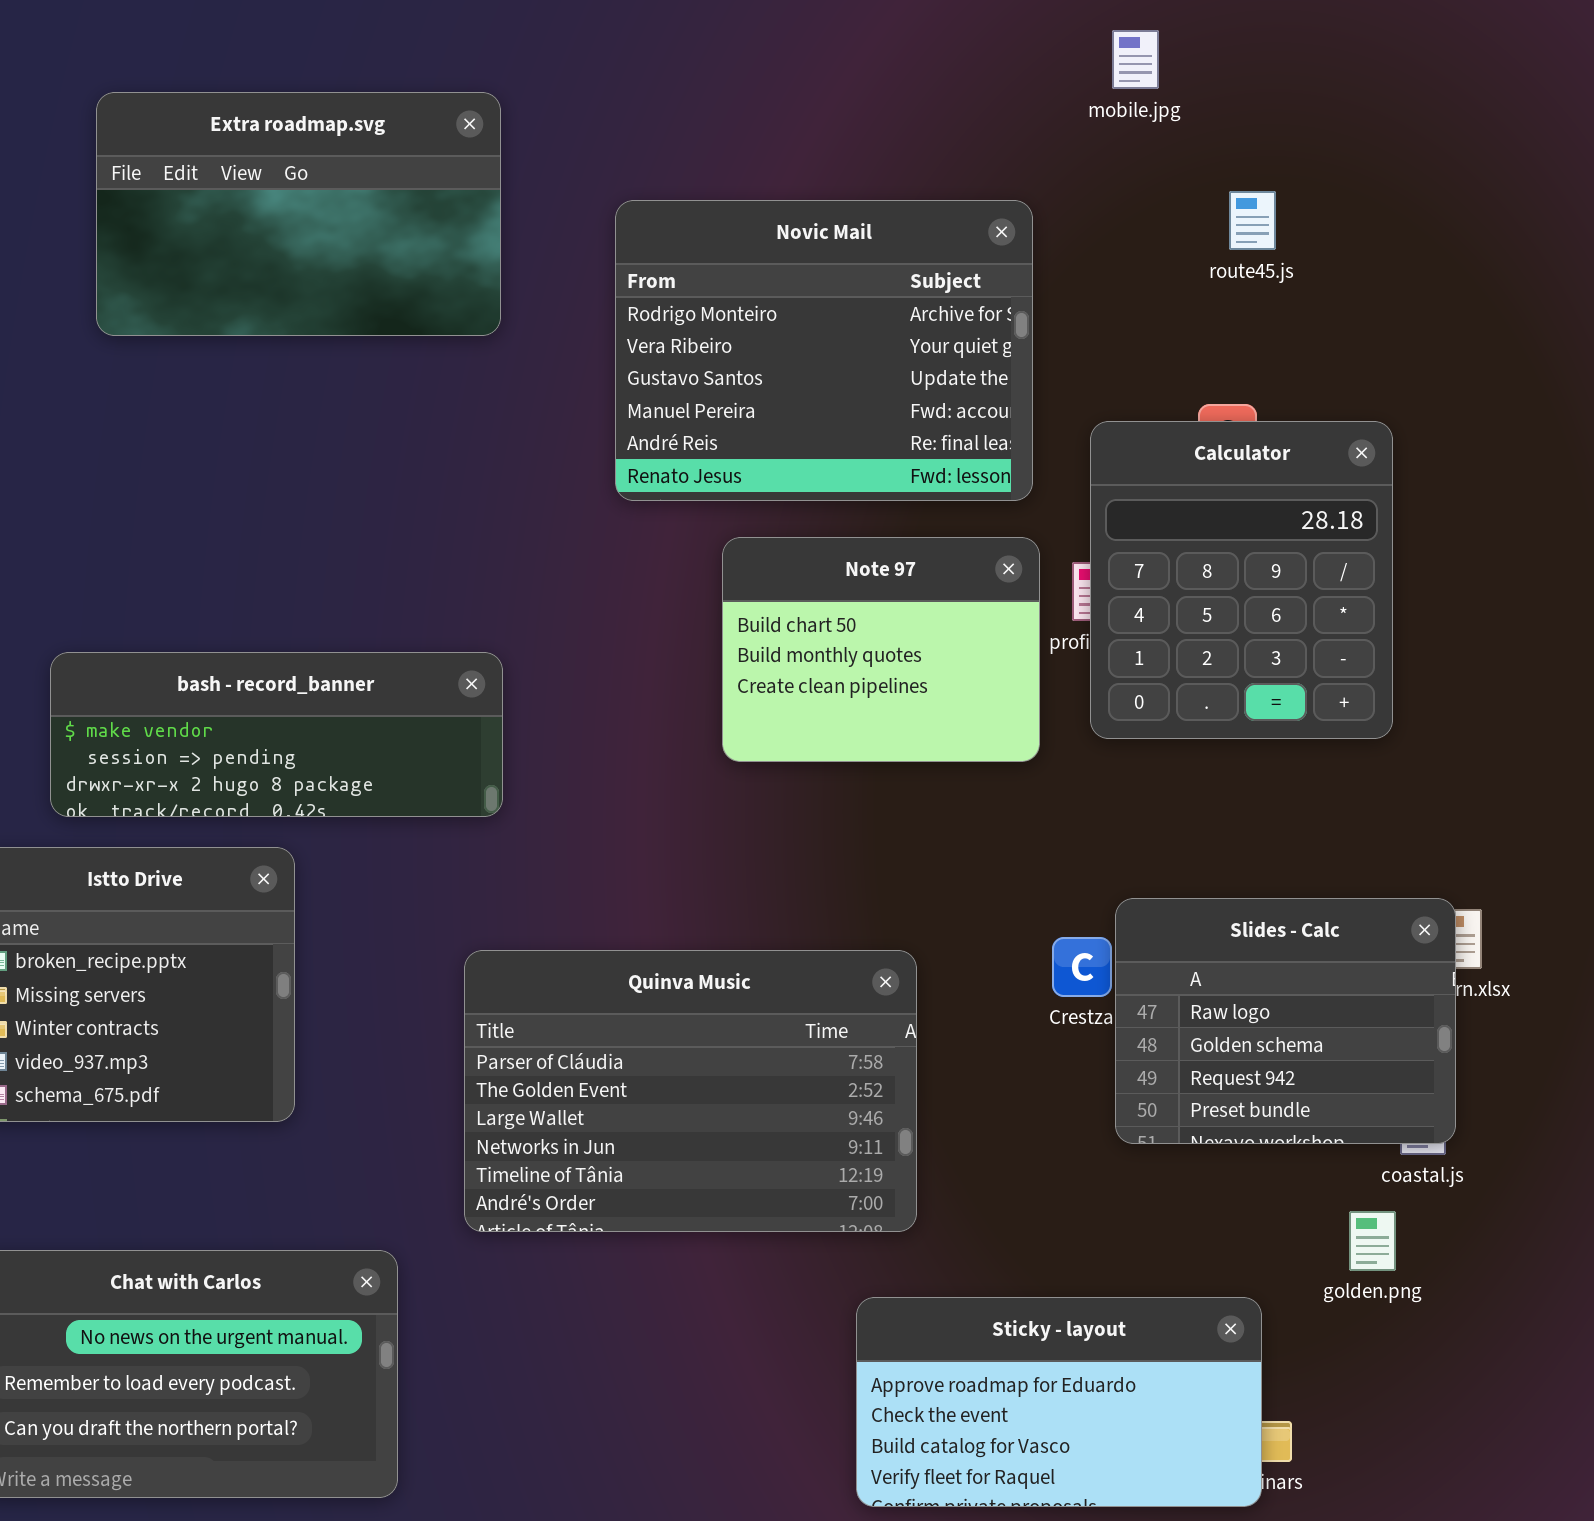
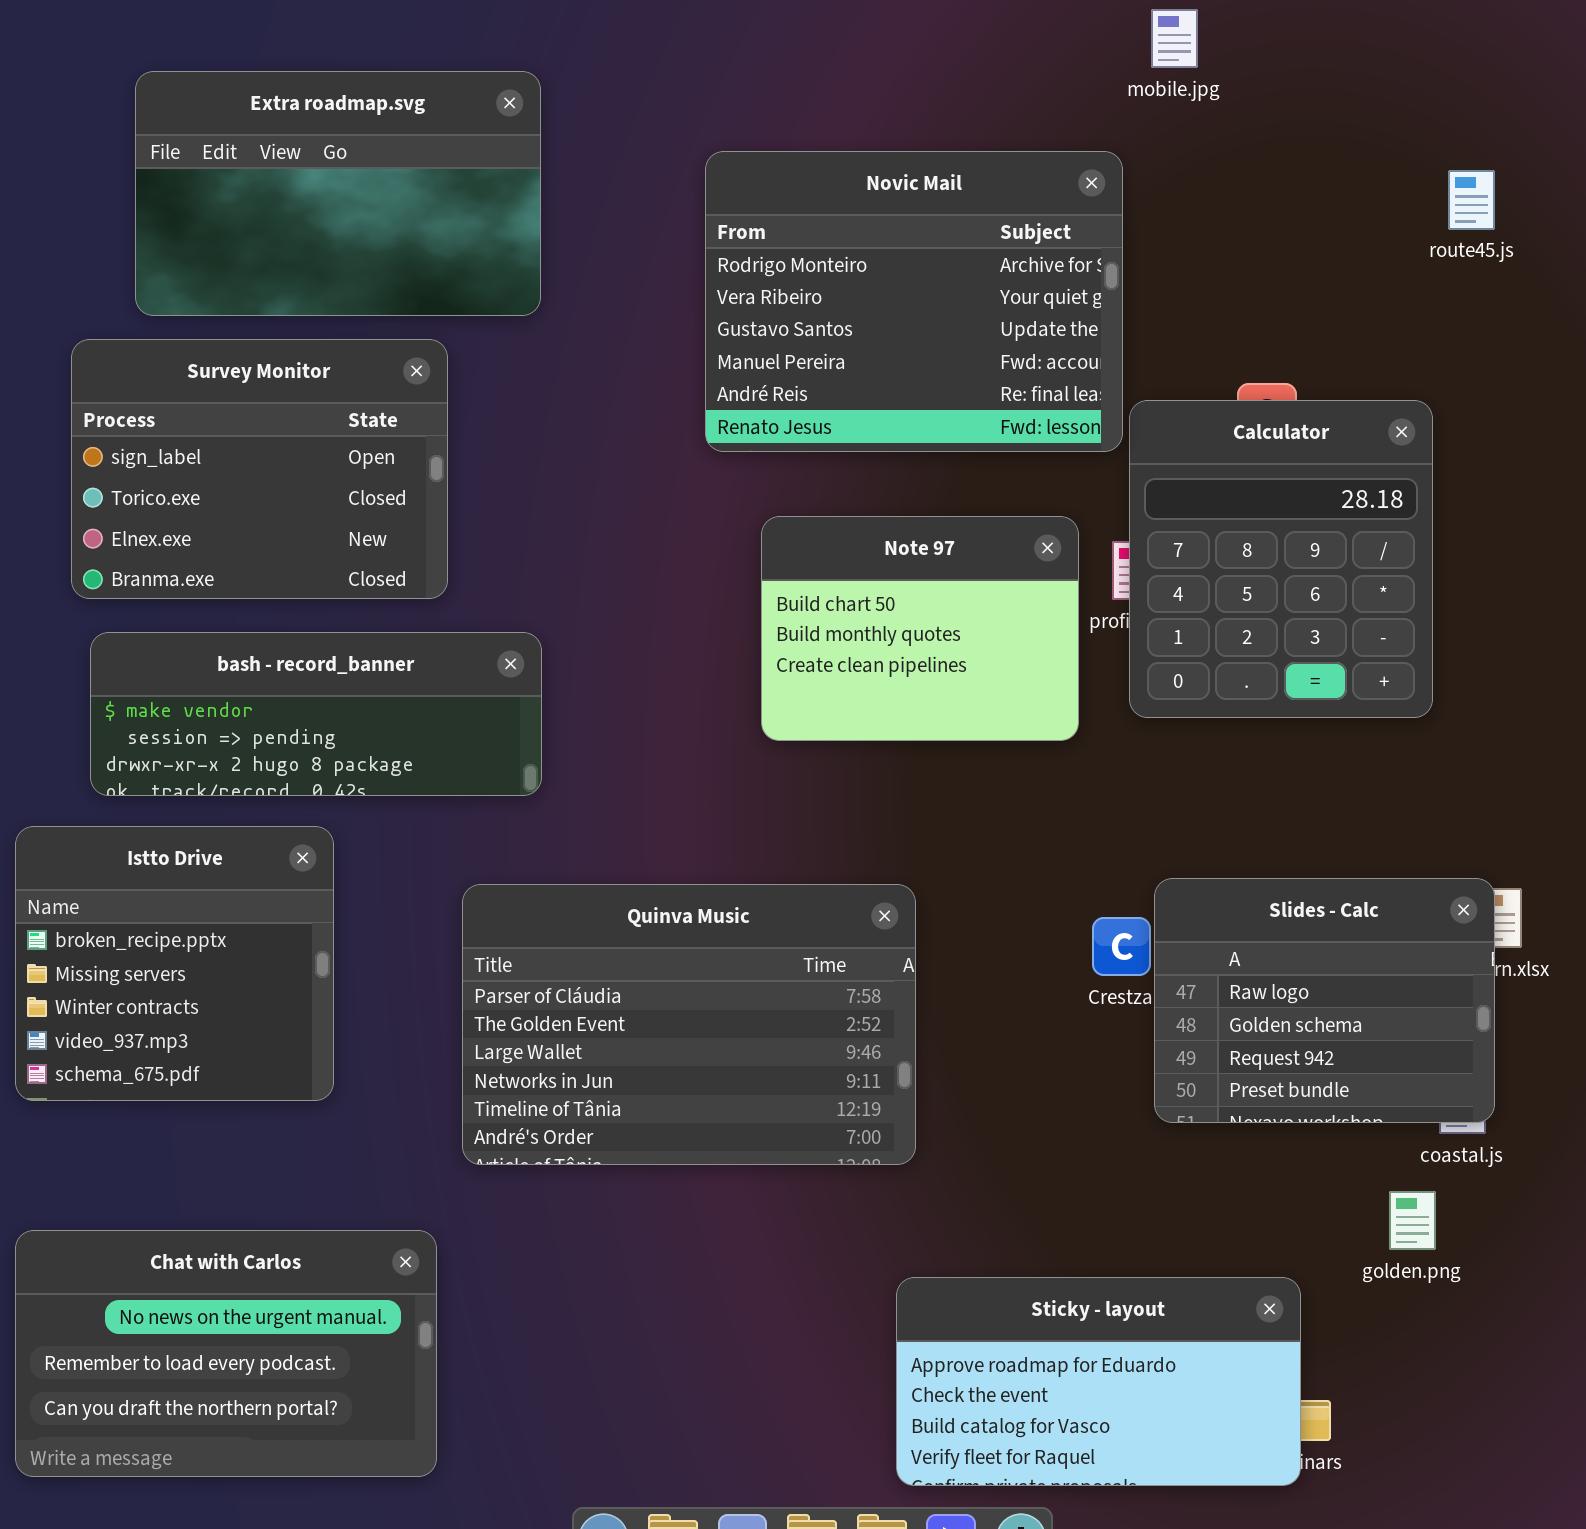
route45.js: [1229,191,1276,250] -> [1448,170,1495,230], moved
Novic Mail: [615,200,1033,501] -> [705,151,1123,452], moved
Survey Monitor: none -> [71,339,448,599], opened
Quinva Music: [464,950,917,1232] -> [462,884,916,1165], moved

